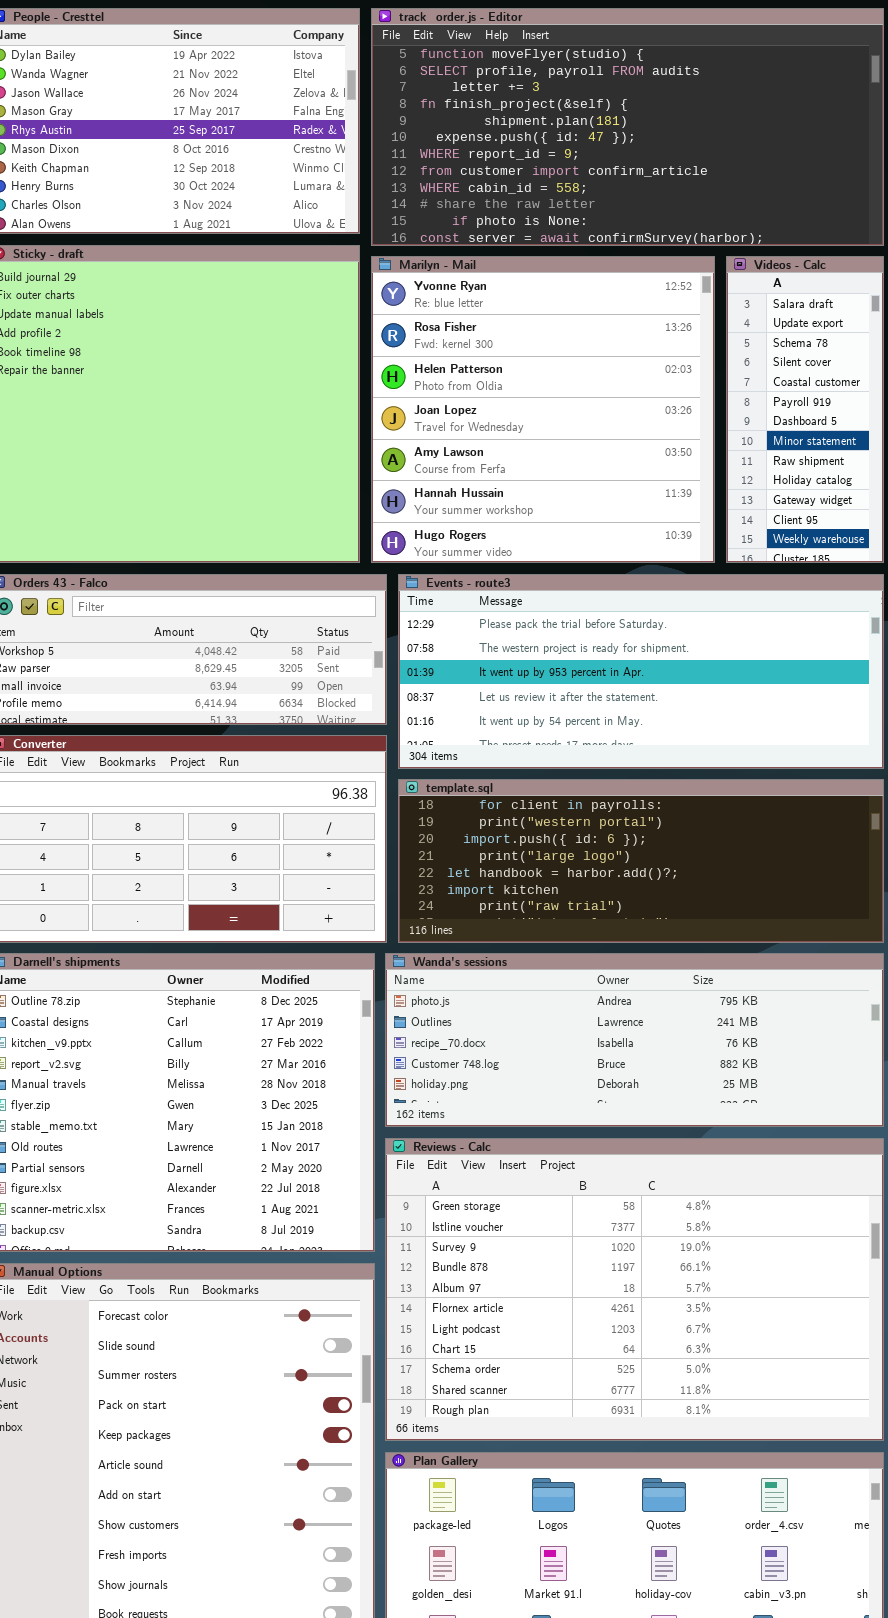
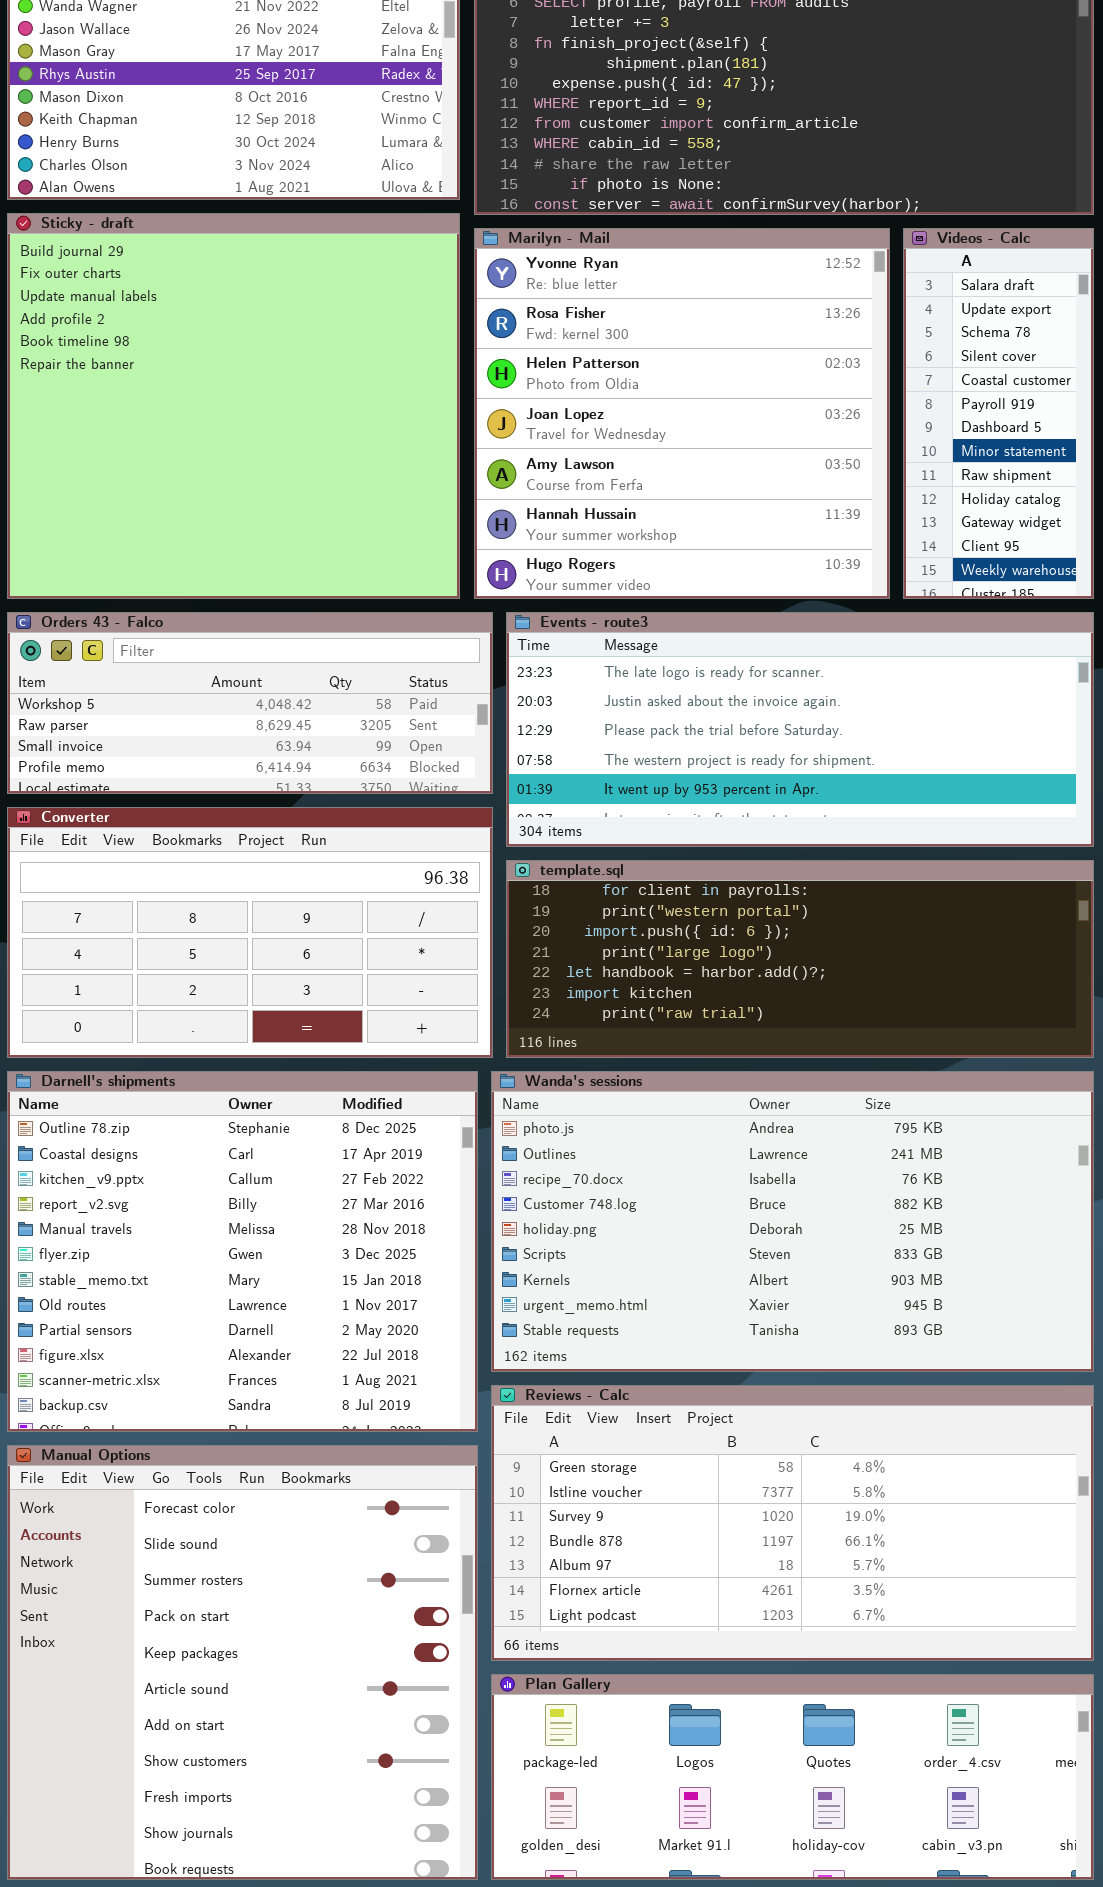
Events - route3: [398,574,884,769] -> [506,612,1094,847], scrolled up 2 rows
Wanda's sessions: [385,953,884,1127] -> [491,1071,1094,1372], resized
Reviews - Calc: [385,1138,884,1441] -> [491,1385,1094,1661], resized

